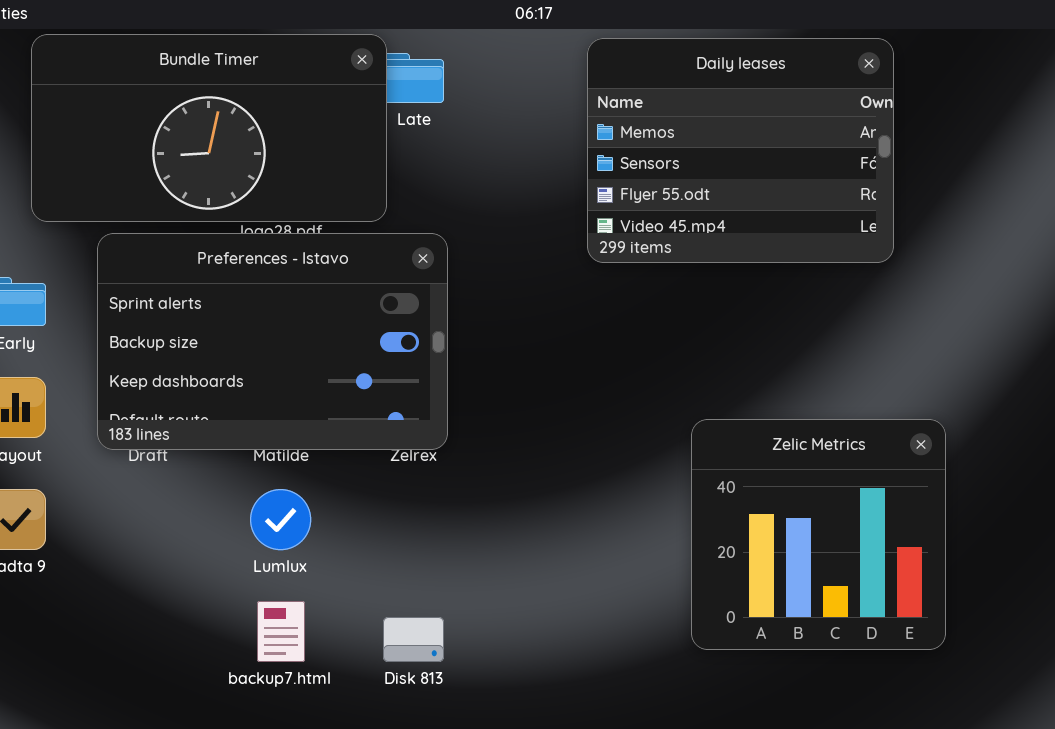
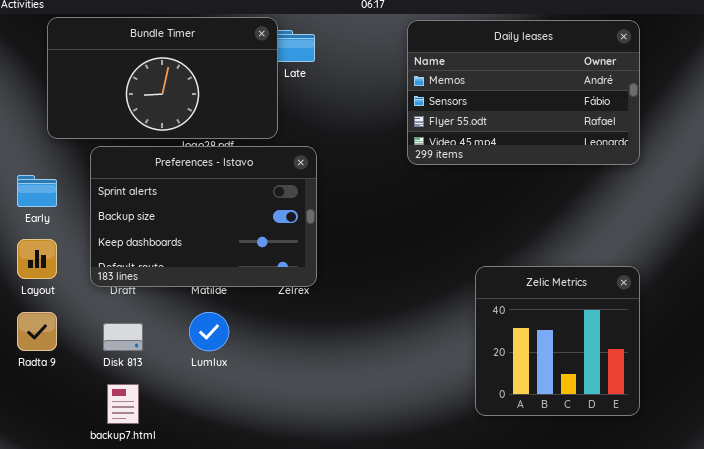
Daily leases: [587,38,894,263] -> [407,20,640,165], resized
backup7.html: [257,601,305,662] -> [107,384,139,424], moved
Disk 813: [383,617,444,662] -> [103,323,143,351], moved

